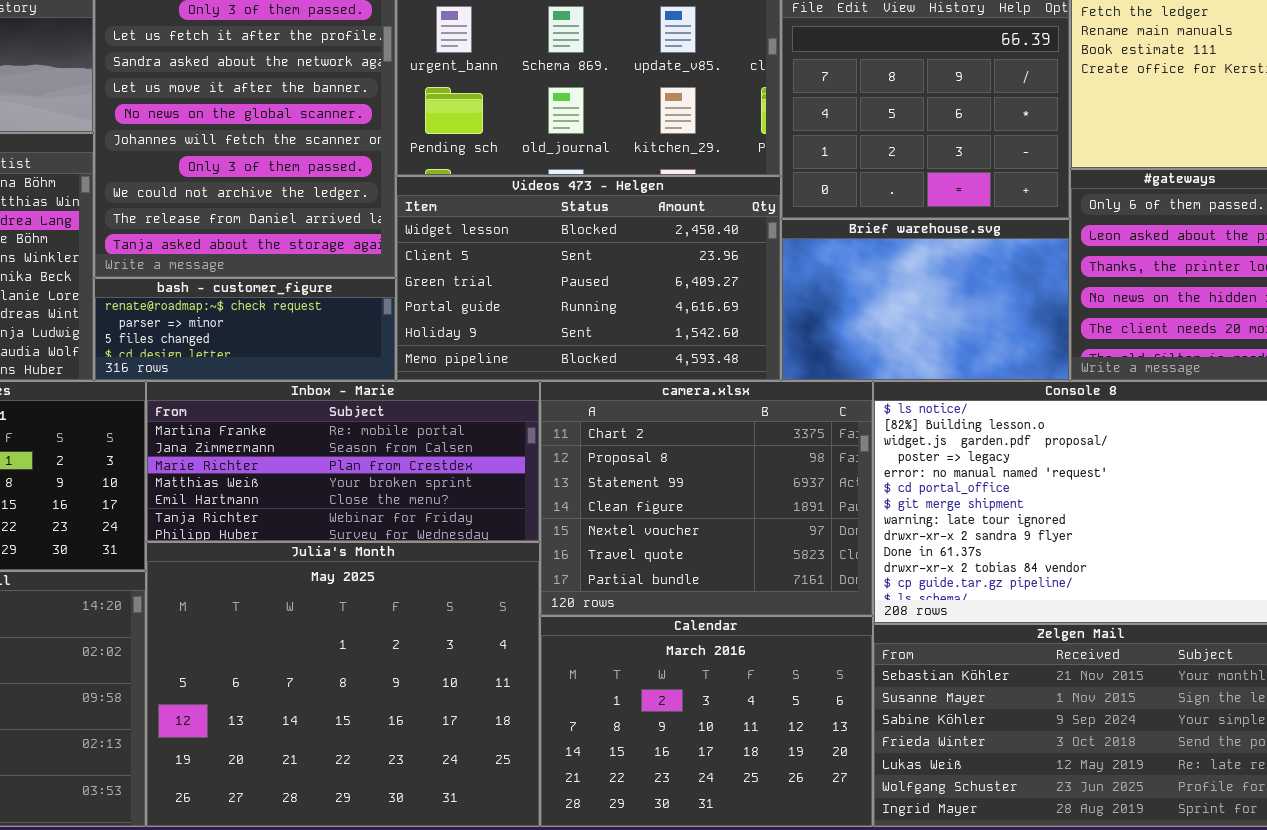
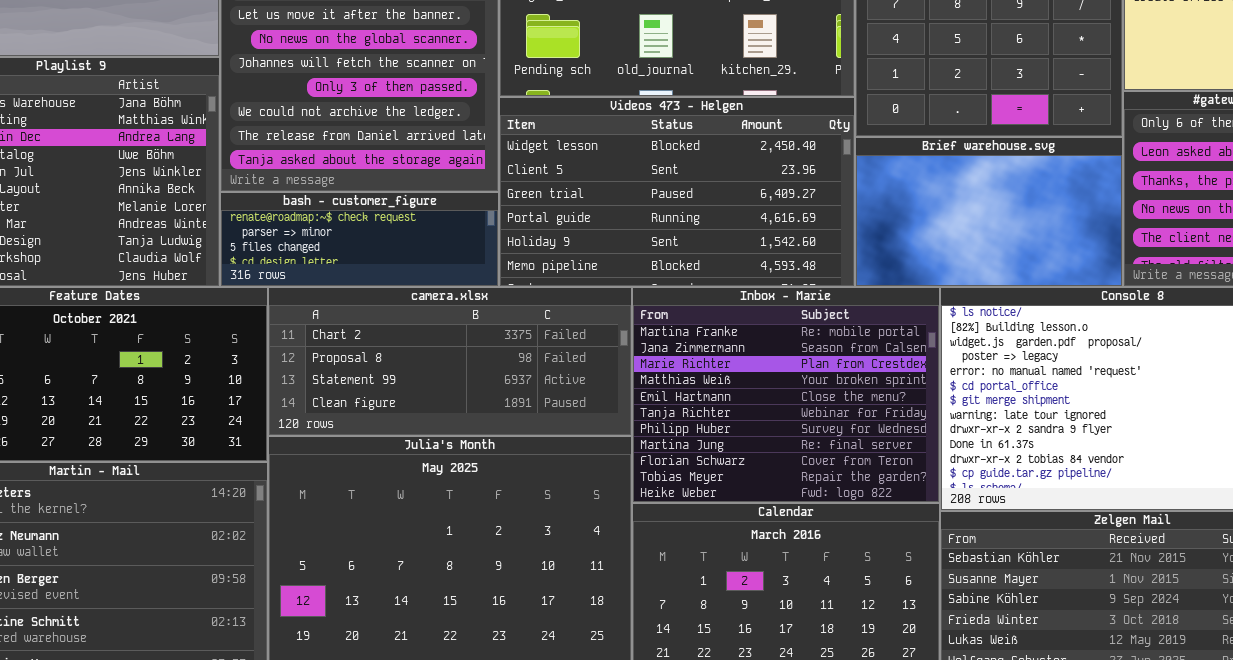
Inbox - Marie: [146,381,540,542] -> [632,287,940,503], moved, resized
camera.xlsx: [540,381,873,616] -> [268,287,632,436], moved, resized

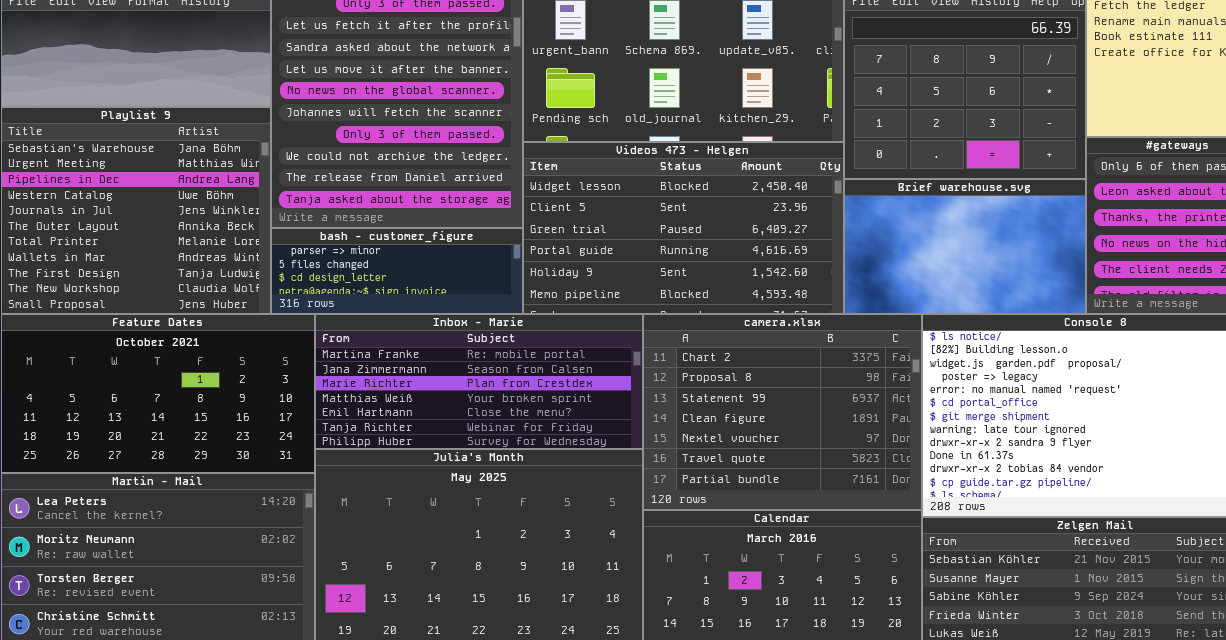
bash - customer_figure: [220,192,499,287] -> [271,228,523,314], scrolled down 1 row
camera.xlsx: [268,287,632,436] -> [643,314,922,510], moved, resized
Inbox - Marie: [632,287,940,503] -> [315,314,643,449], moved, resized

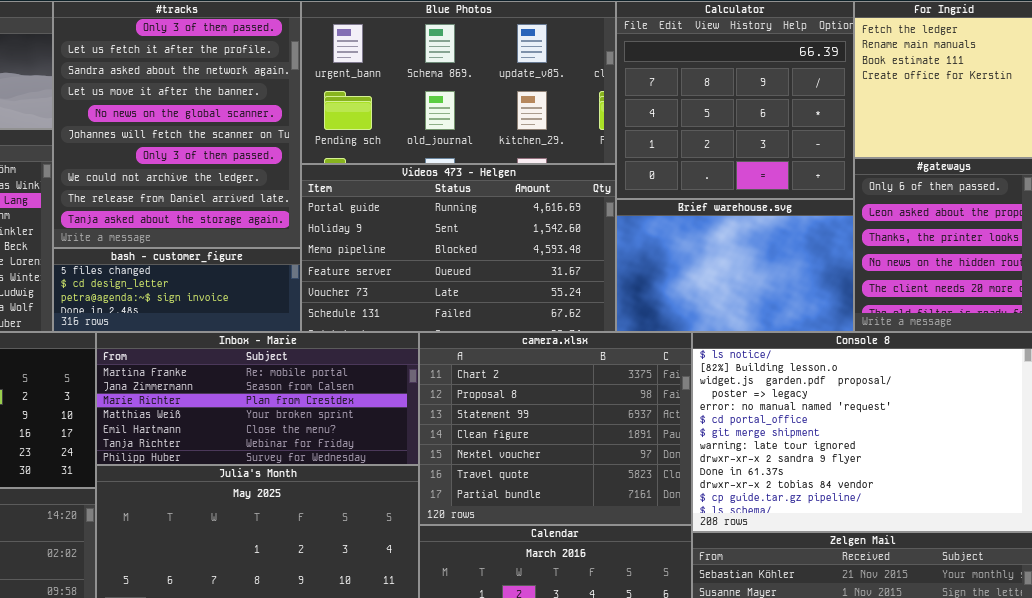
Videos 473 - Helgen: [523,142,844,314] -> [301,164,616,332], scrolled down 3 rows
bash - customer_figure: [271,228,523,314] -> [53,248,301,332], scrolled down 1 row

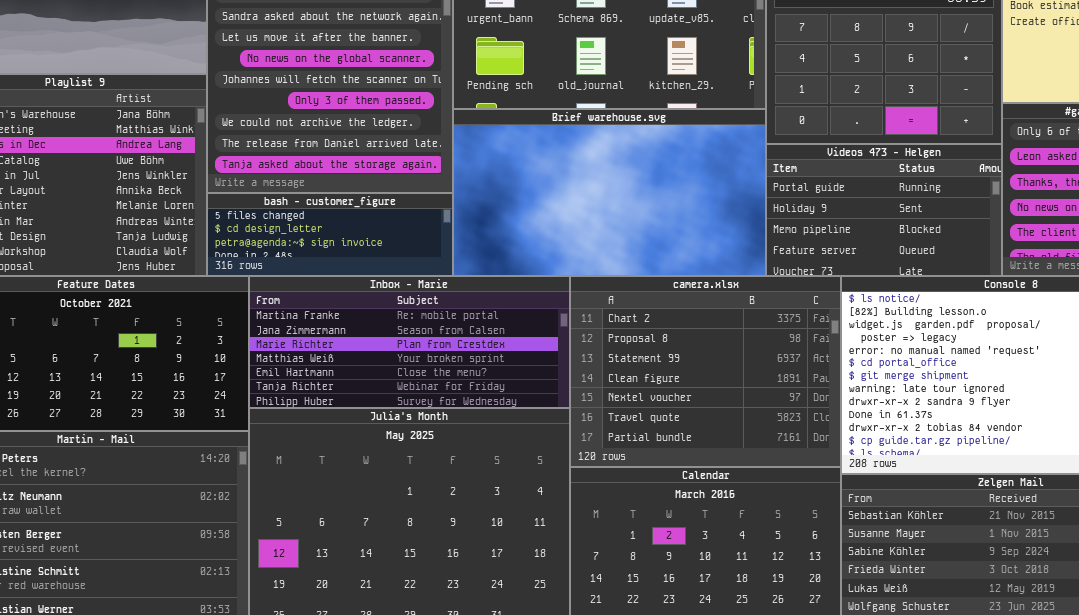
Videos 473 - Helgen: [301,164,616,332] -> [766,144,1002,276], moved, resized
Brief warehouse.svg: [616,199,854,332] -> [453,109,766,276], moved, resized

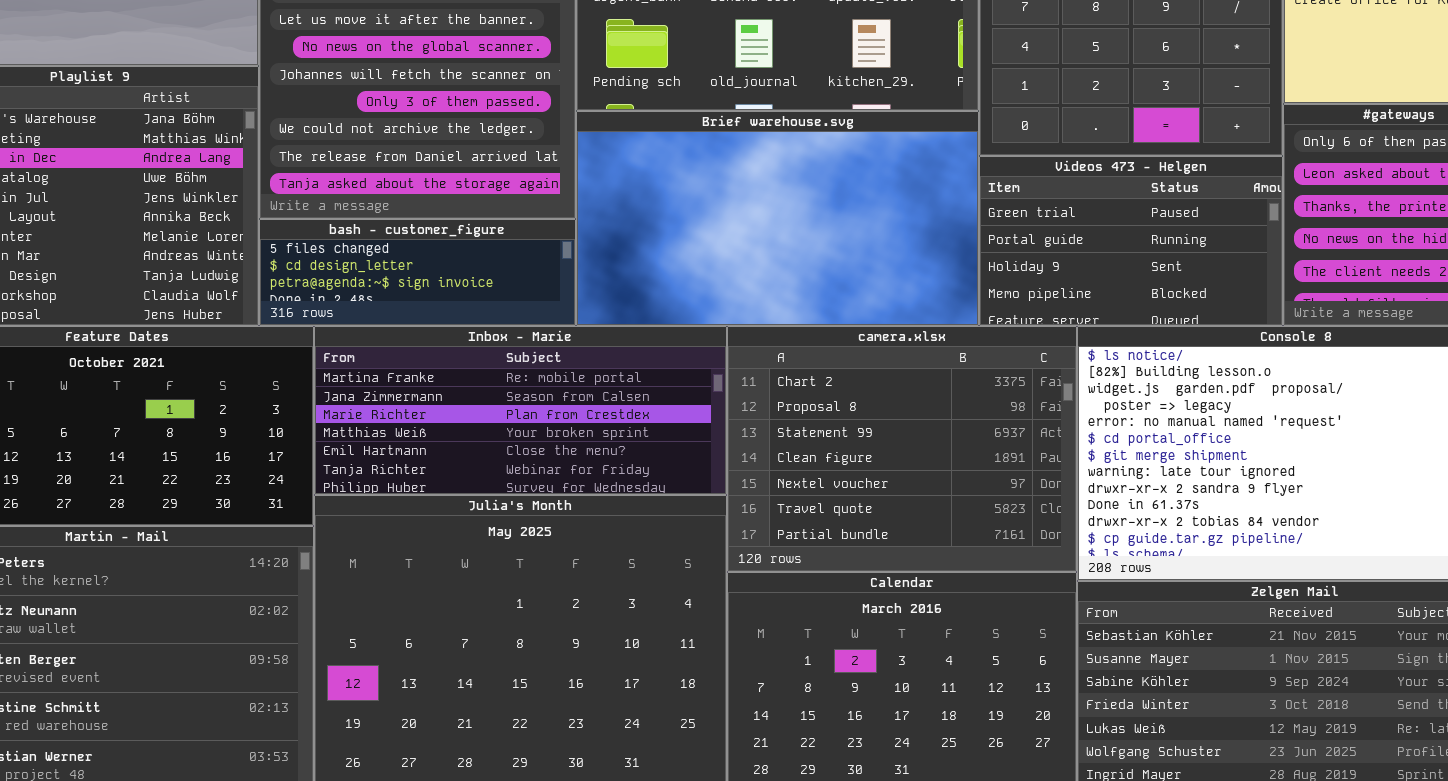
Videos 473 - Helgen: [766,144,1002,276] -> [979,156,1283,326], scrolled up 1 row

